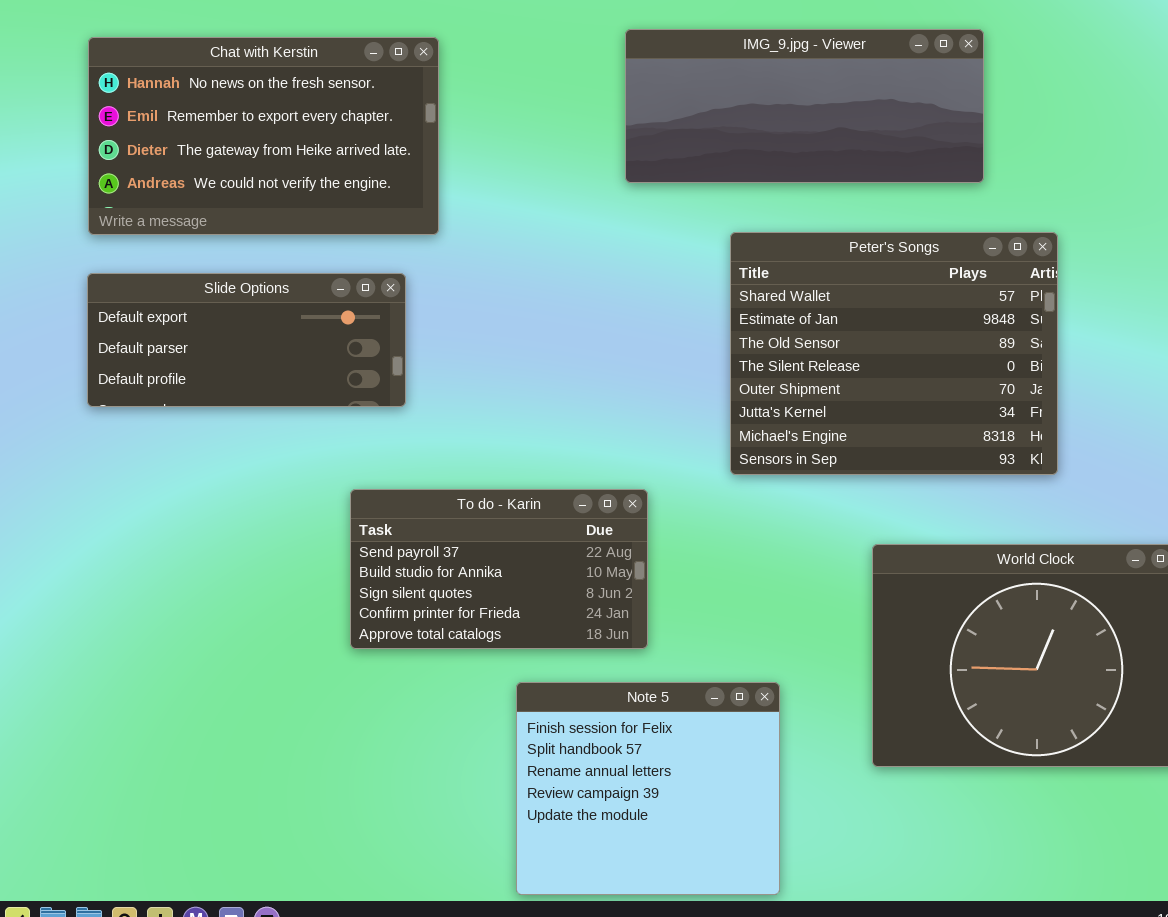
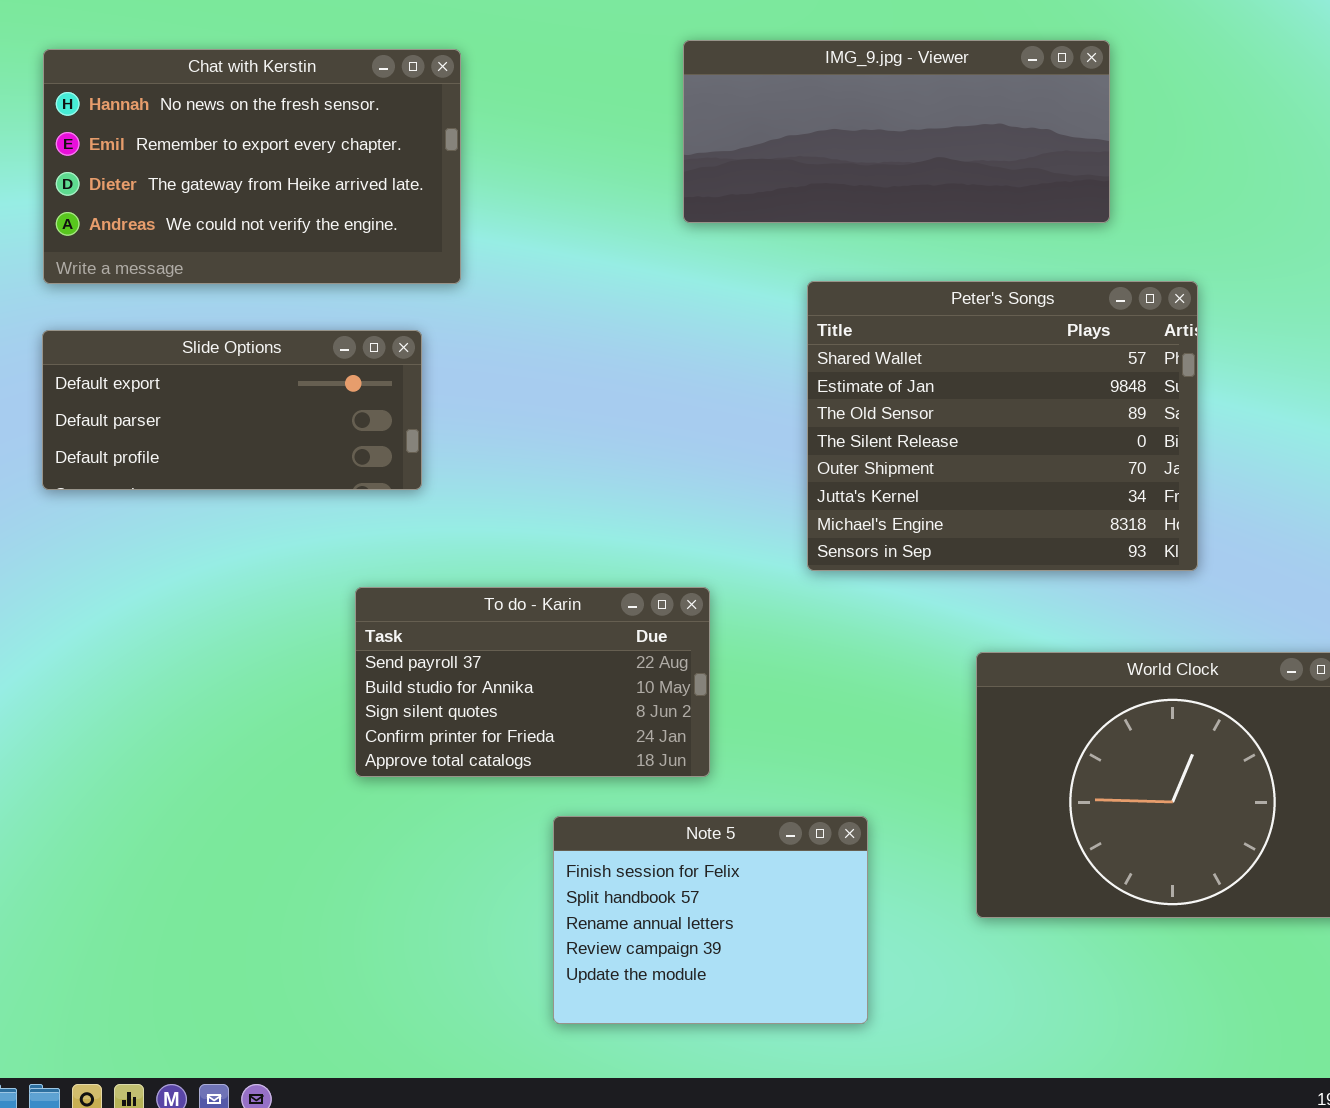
Note 5: [516,682,780,895] -> [553,816,868,1024], resized

